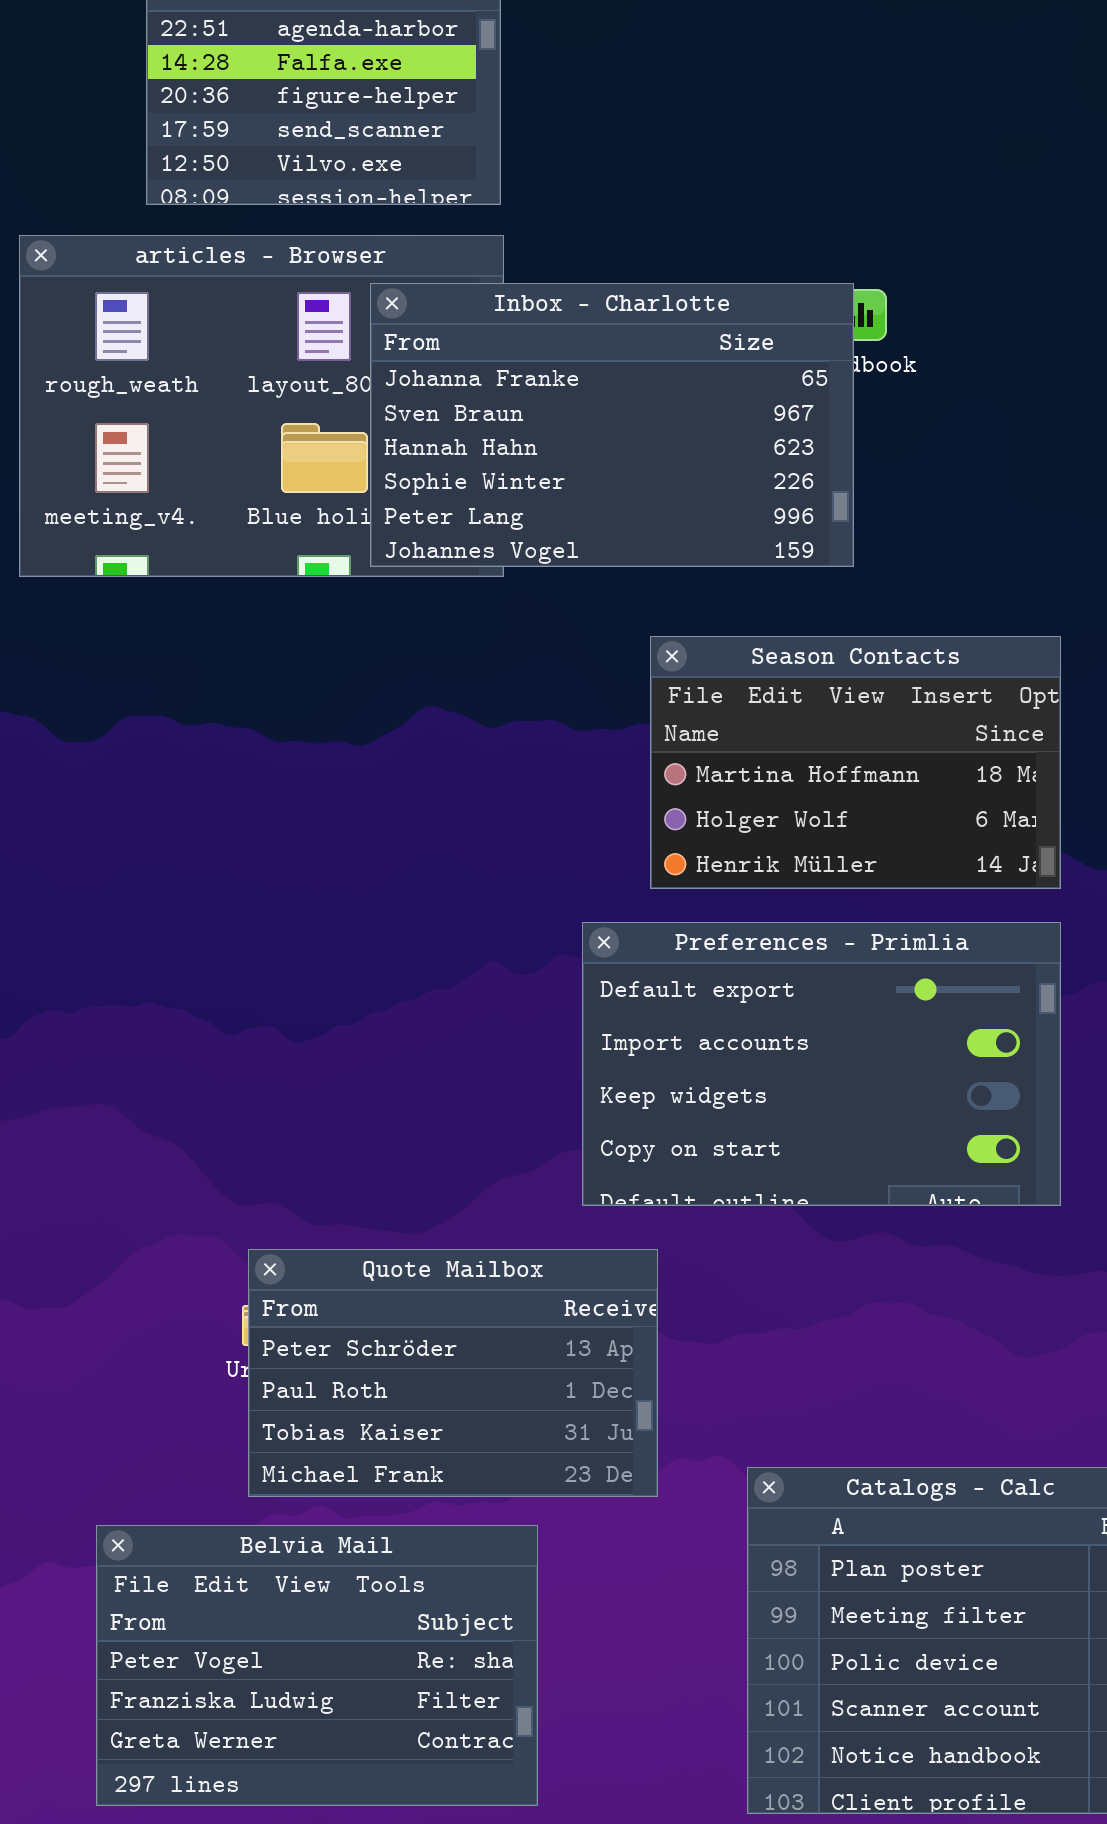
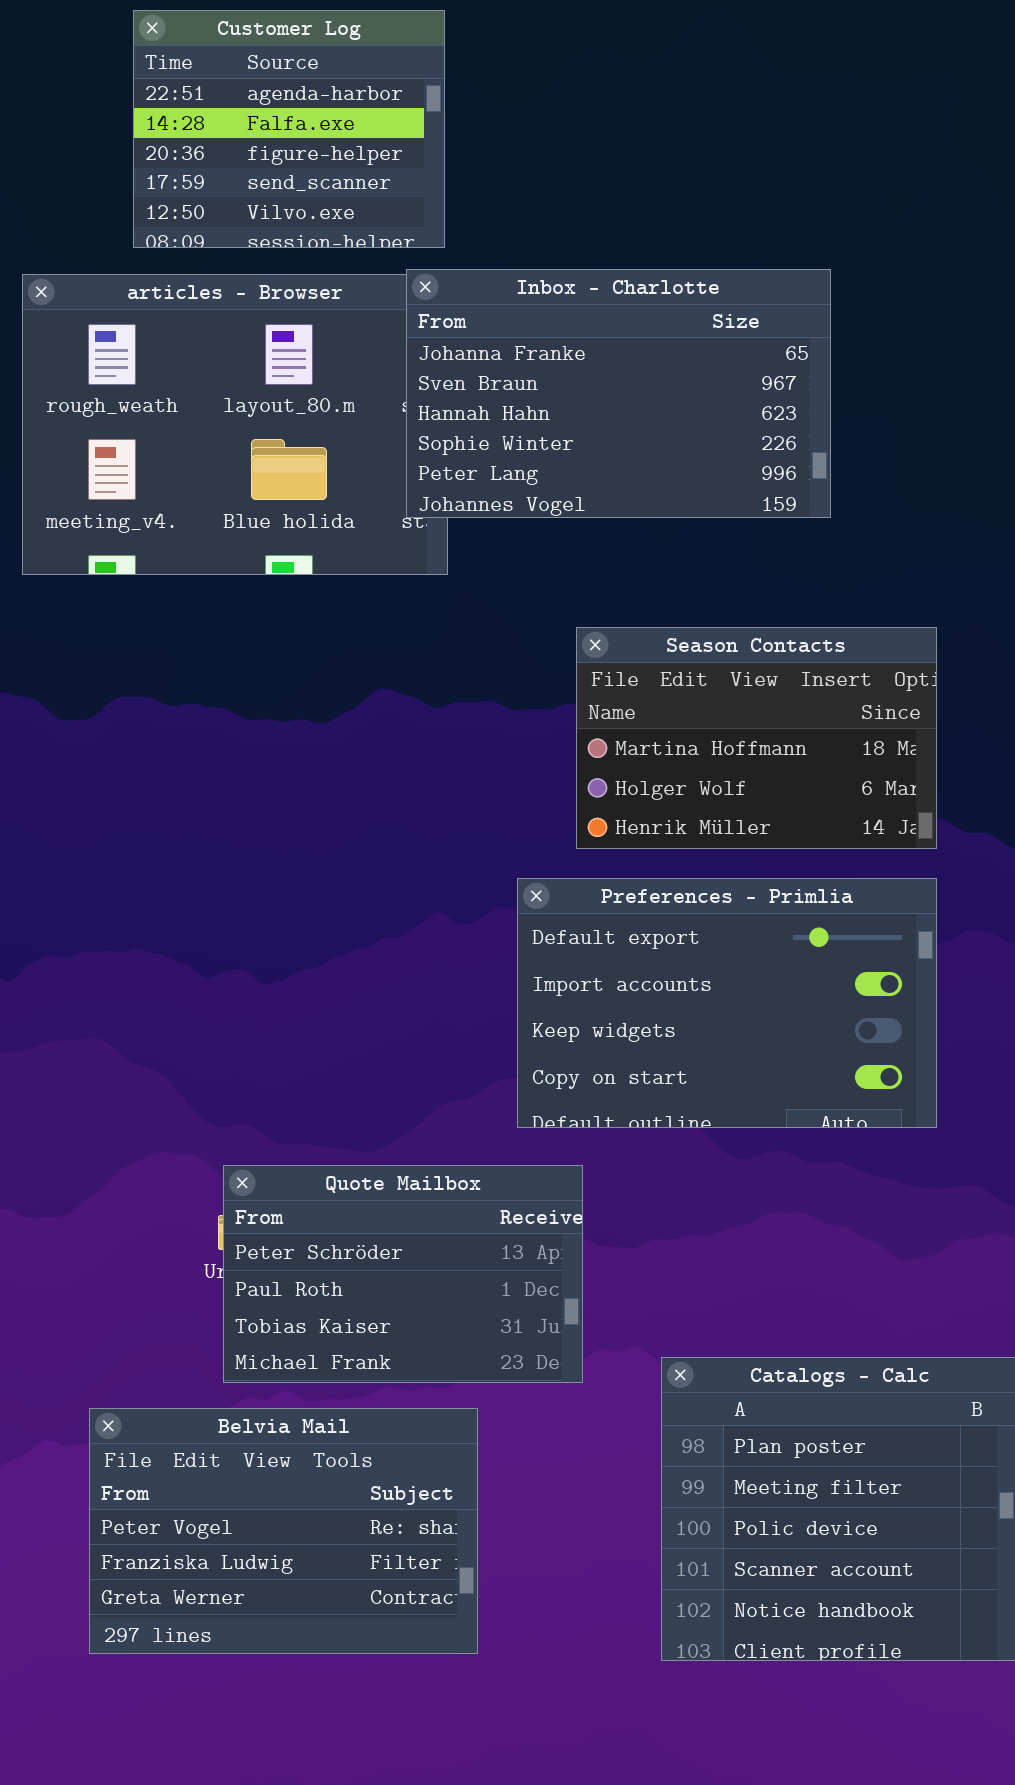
Inbox - Charlotte: [370,283,854,567] -> [406,269,831,518], moved

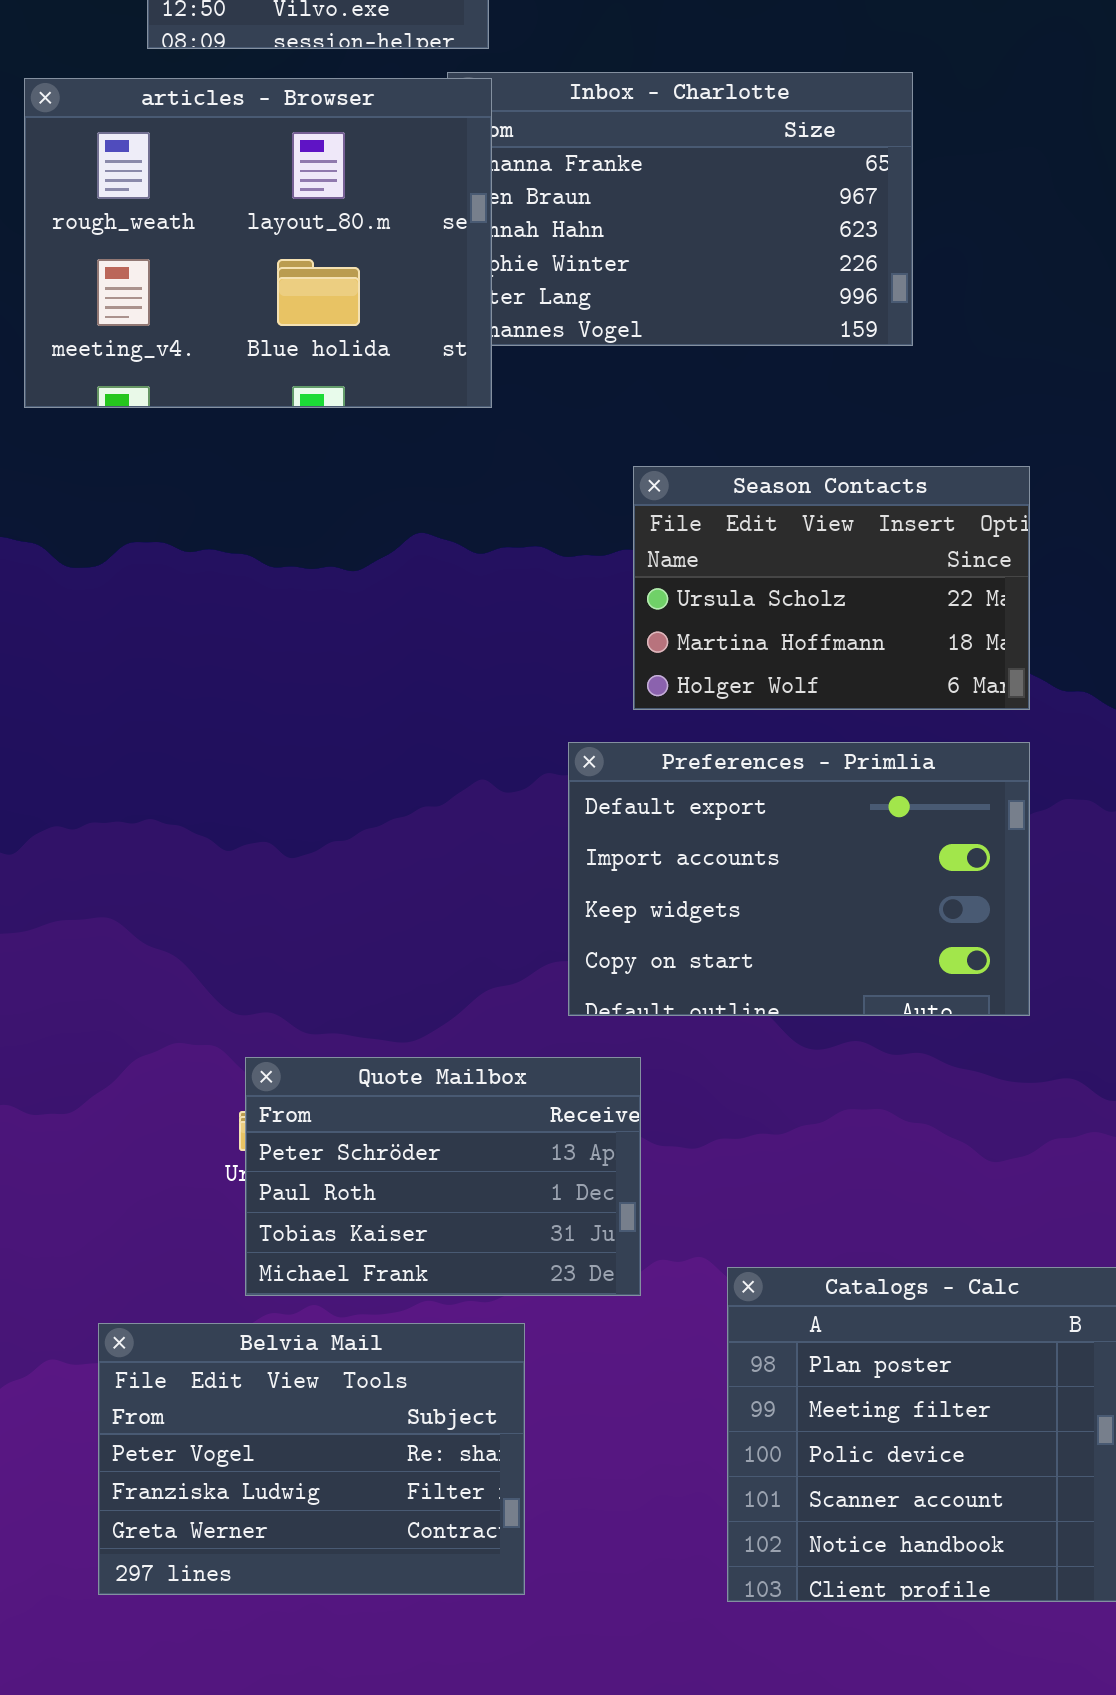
articles - Browser: [22,274,448,575] -> [24,78,492,408], raised
Season Contacts: [576,627,937,849] -> [633,466,1030,710], scrolled up 1 row

